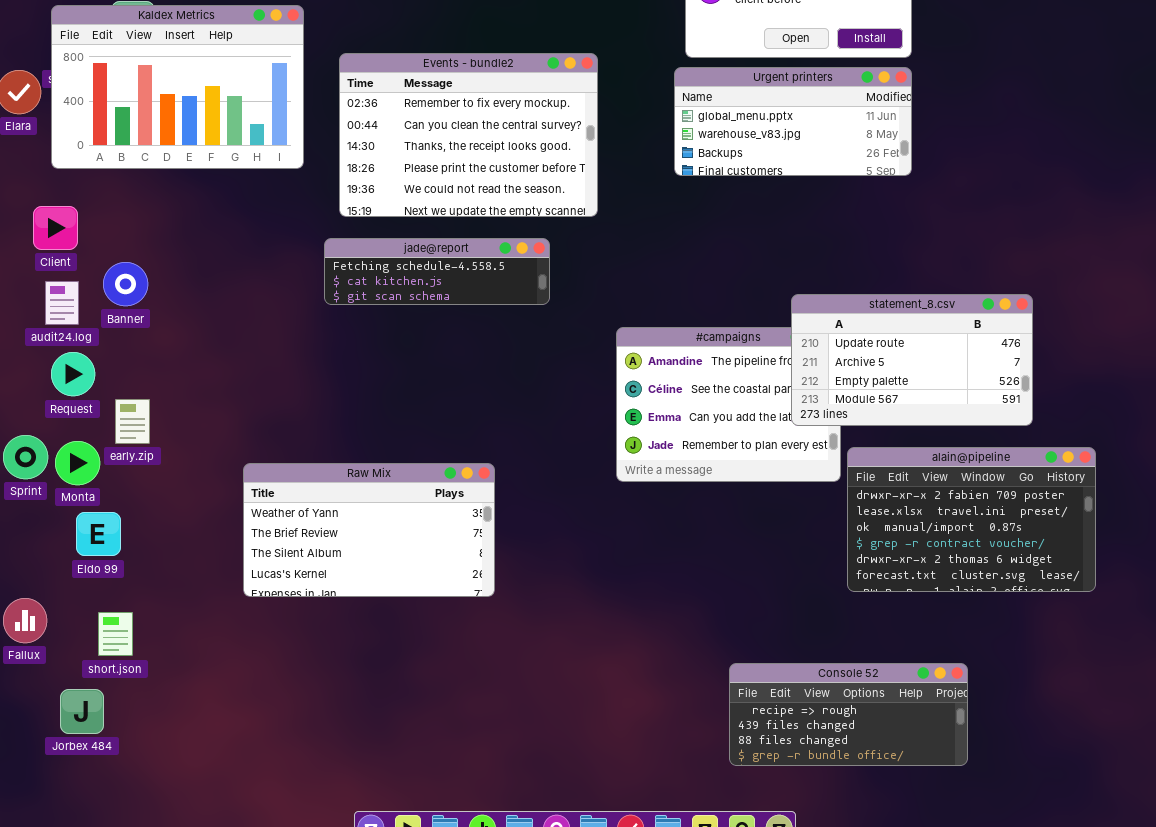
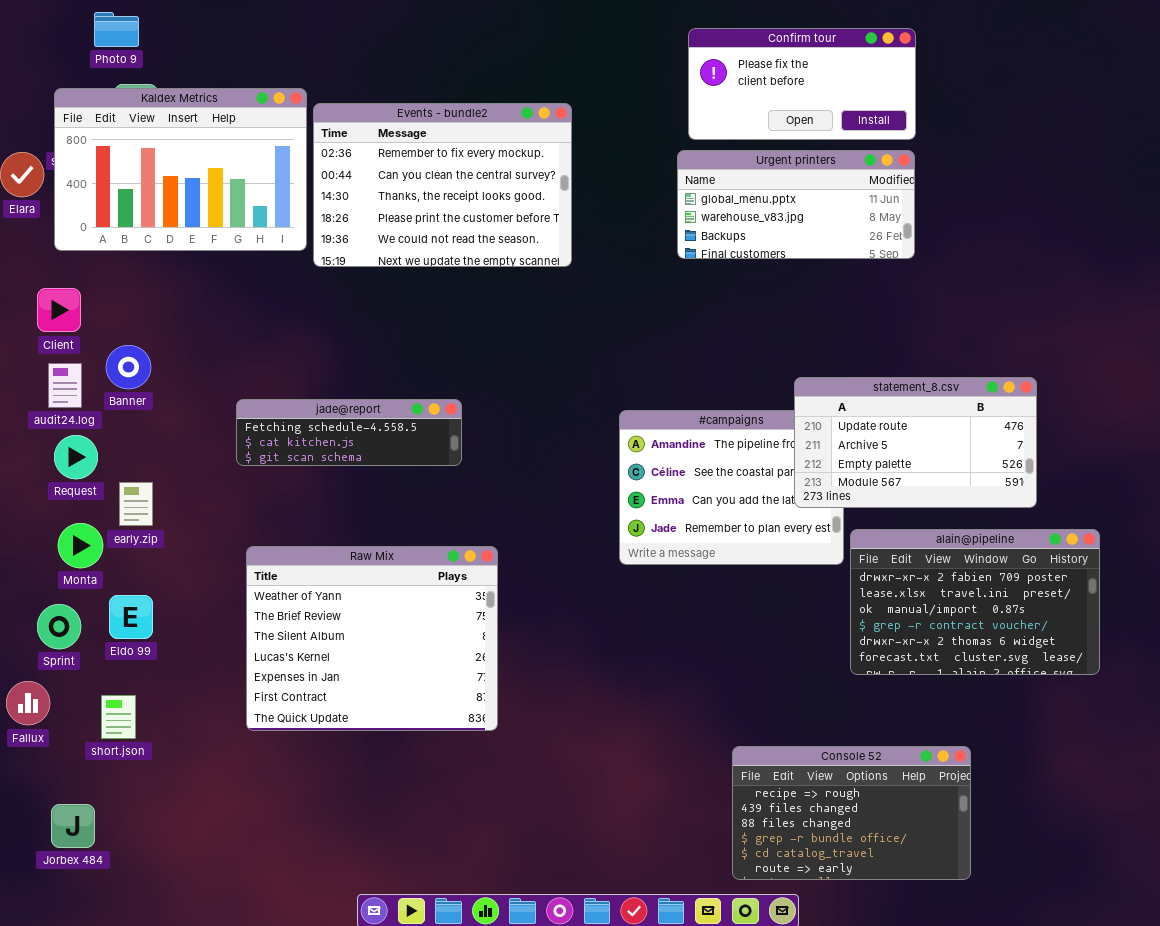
Events - bundle2: [339,53,598,217] -> [313,103,572,267], moved
jade@report: [324,238,550,305] -> [236,399,462,466], moved
Sprint: [3,435,48,479] -> [37,604,81,649], moved
Raw Mix: [243,463,495,597] -> [246,546,498,731], resized
Eldo 99: [76,512,121,556] -> [109,595,153,639], moved
Console 52: [729,663,968,766] -> [732,746,971,880], resized
Jorbex 484: [60,689,104,734] -> [51,804,95,848], moved

